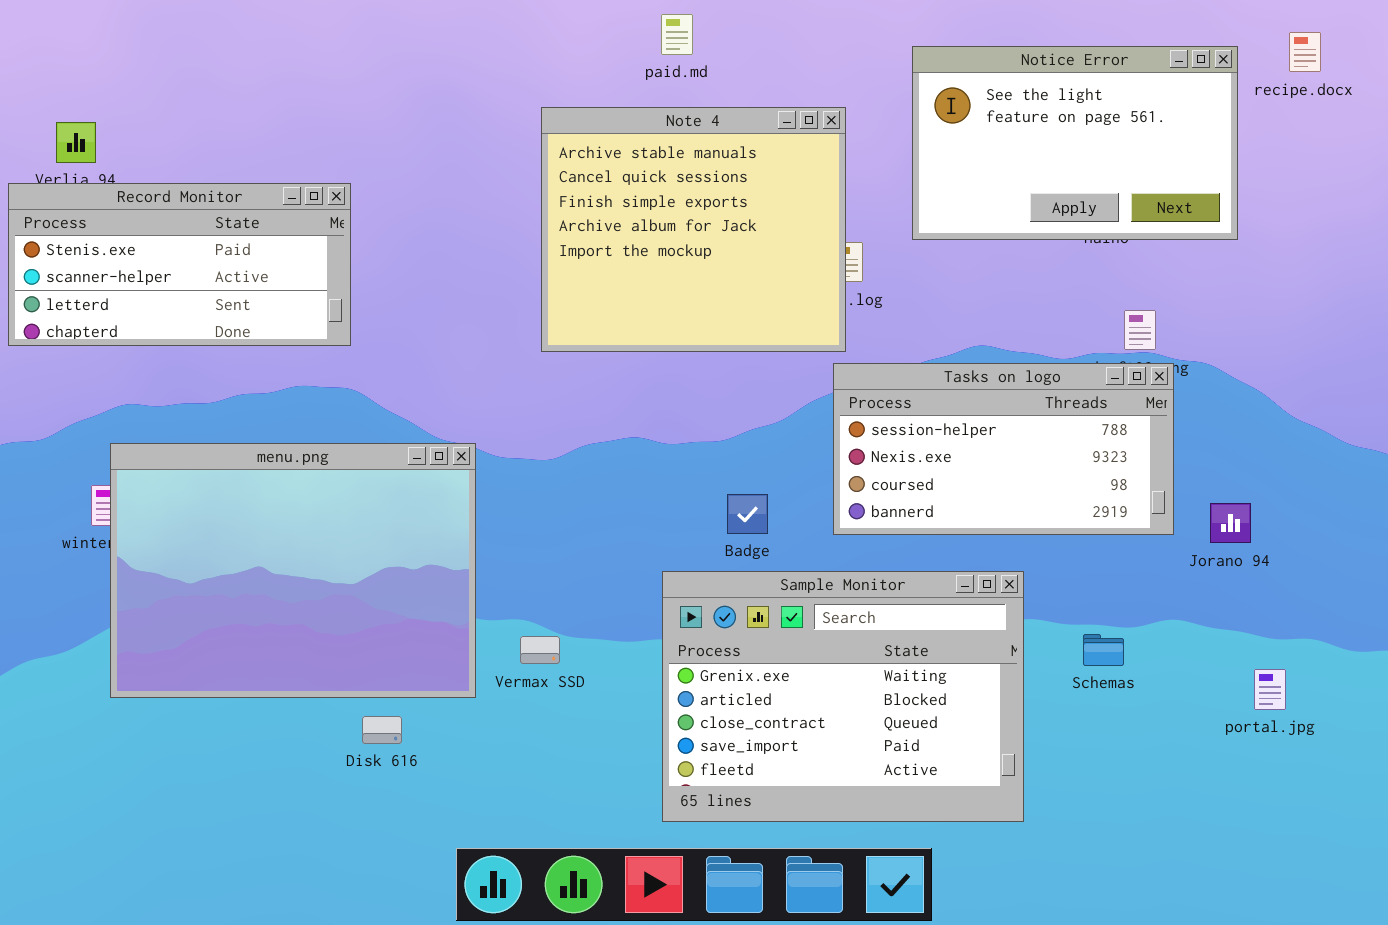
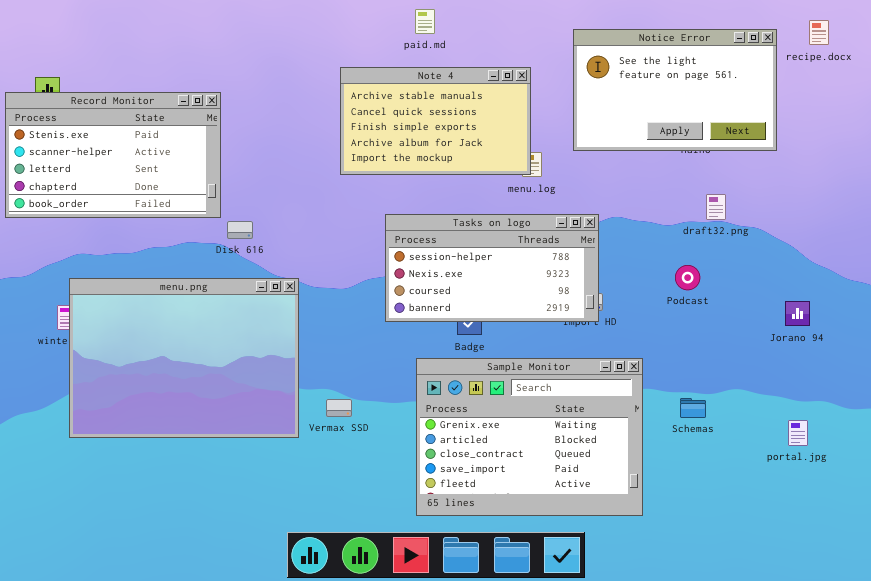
Note 4: [541,107,846,352] -> [340,67,531,175], resized
Record Monitor: [8,183,351,346] -> [5,92,221,218], resized
Tasks on logo: [833,363,1174,535] -> [385,214,599,322], moved
Jorano 94: [1210,503,1251,543] -> [785,301,810,326], moved
Disk 616: [362,716,402,744] -> [227,221,253,239], moved

